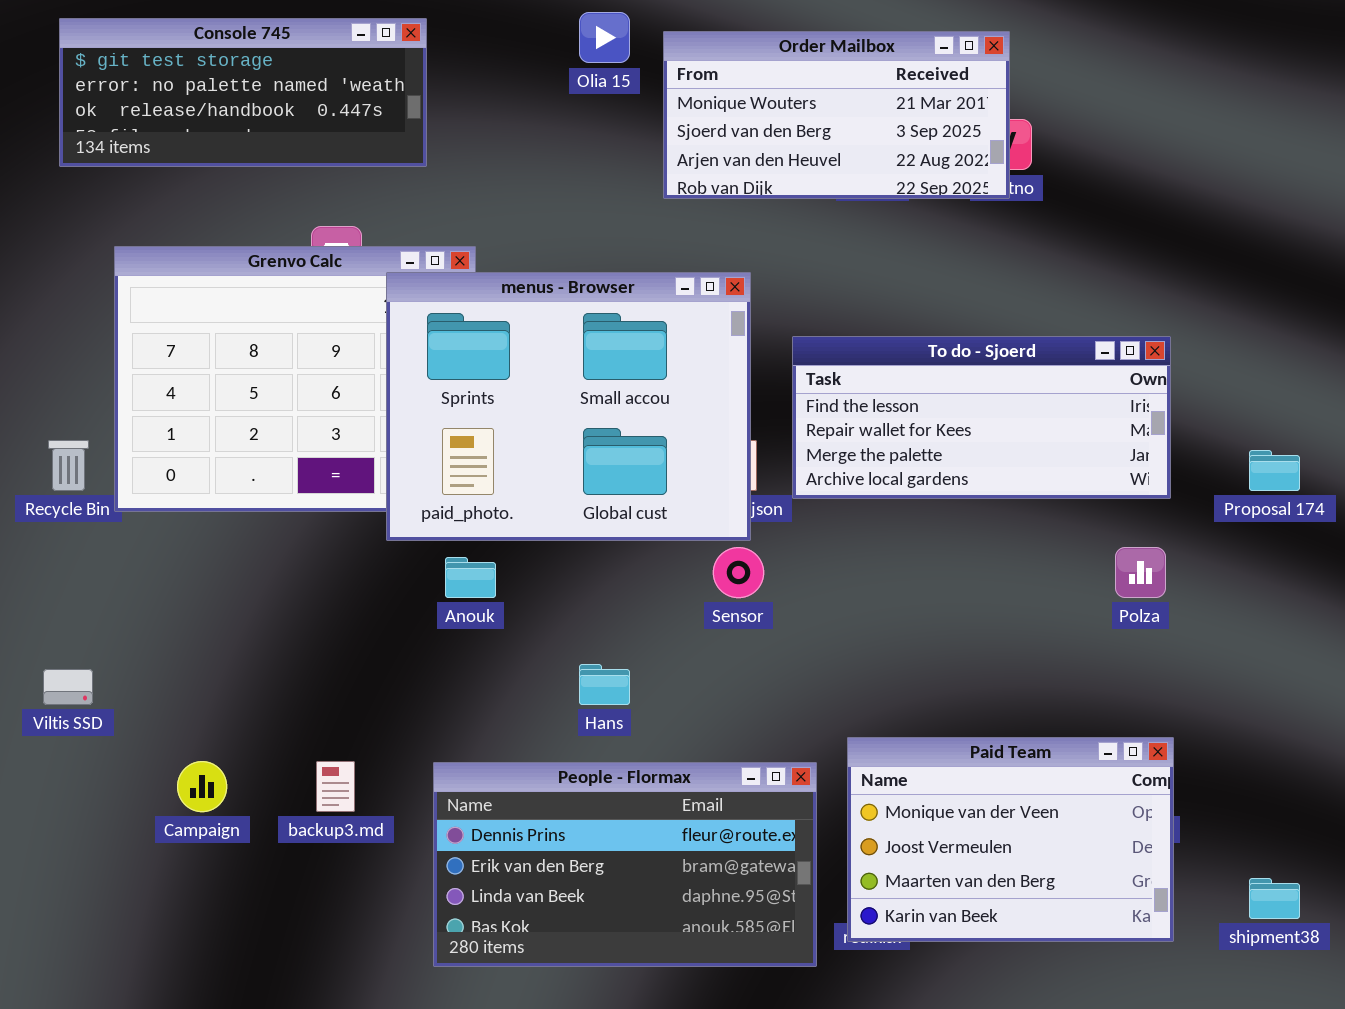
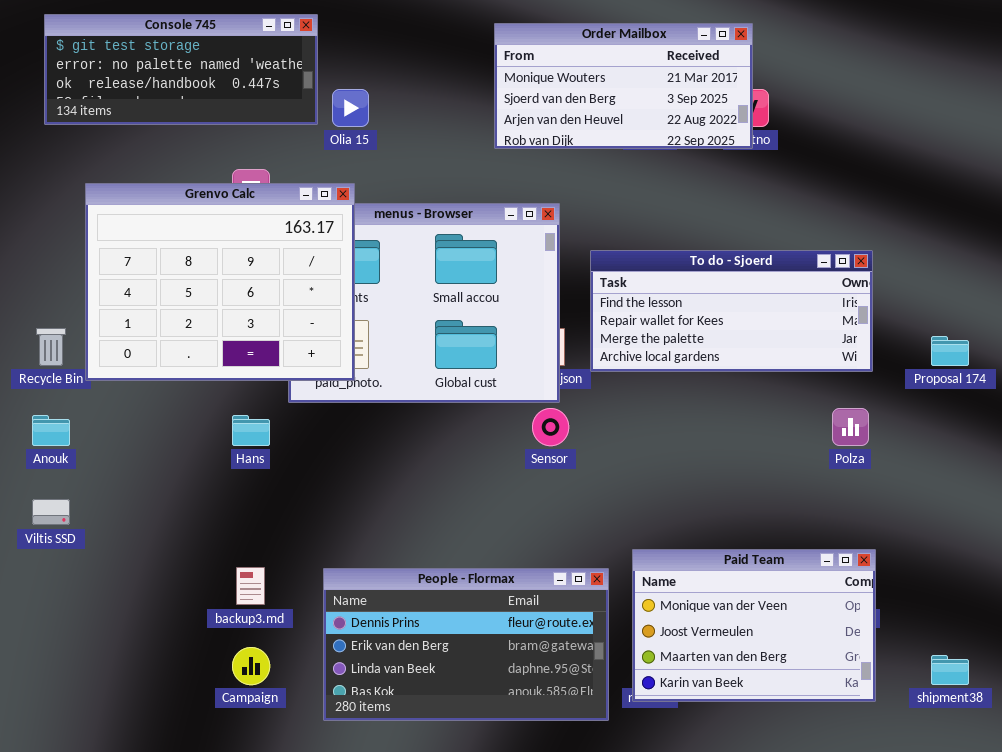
Olia 15: [579,12,630,63] -> [332,89,369,127], moved
Grenvo Calc: [114,246,476,512] -> [85,183,355,381], raised
Anouk: [445,557,496,598] -> [32,415,70,446], moved
Hans: [579,664,630,705] -> [232,415,270,446], moved
Campaign: [177,761,227,812] -> [232,647,270,685], moved

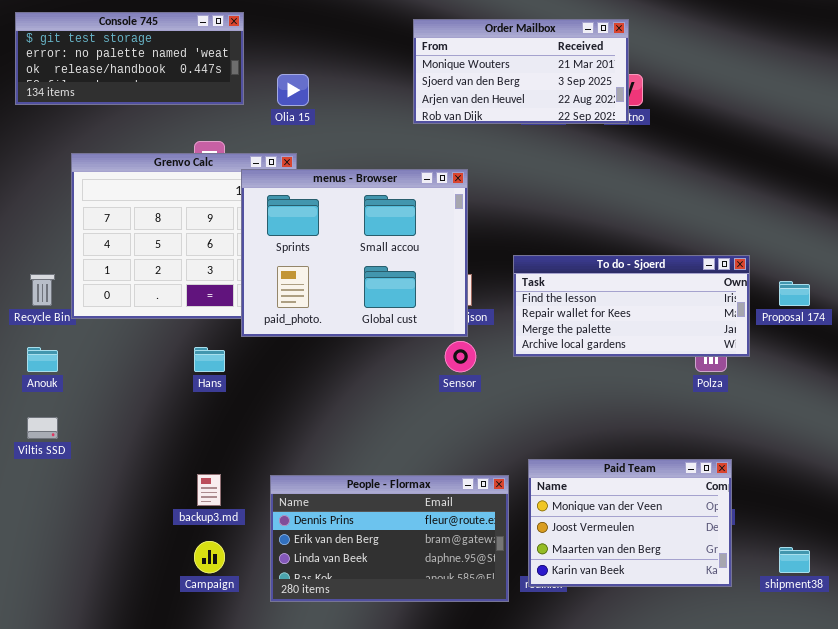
Console 745: [44,14,318,125] -> [15,12,244,105], moved
menus - Browser: [288,203,560,403] -> [241,169,468,337], raised
To do - Sjoerd: [590,250,873,372] -> [513,255,750,357], moved

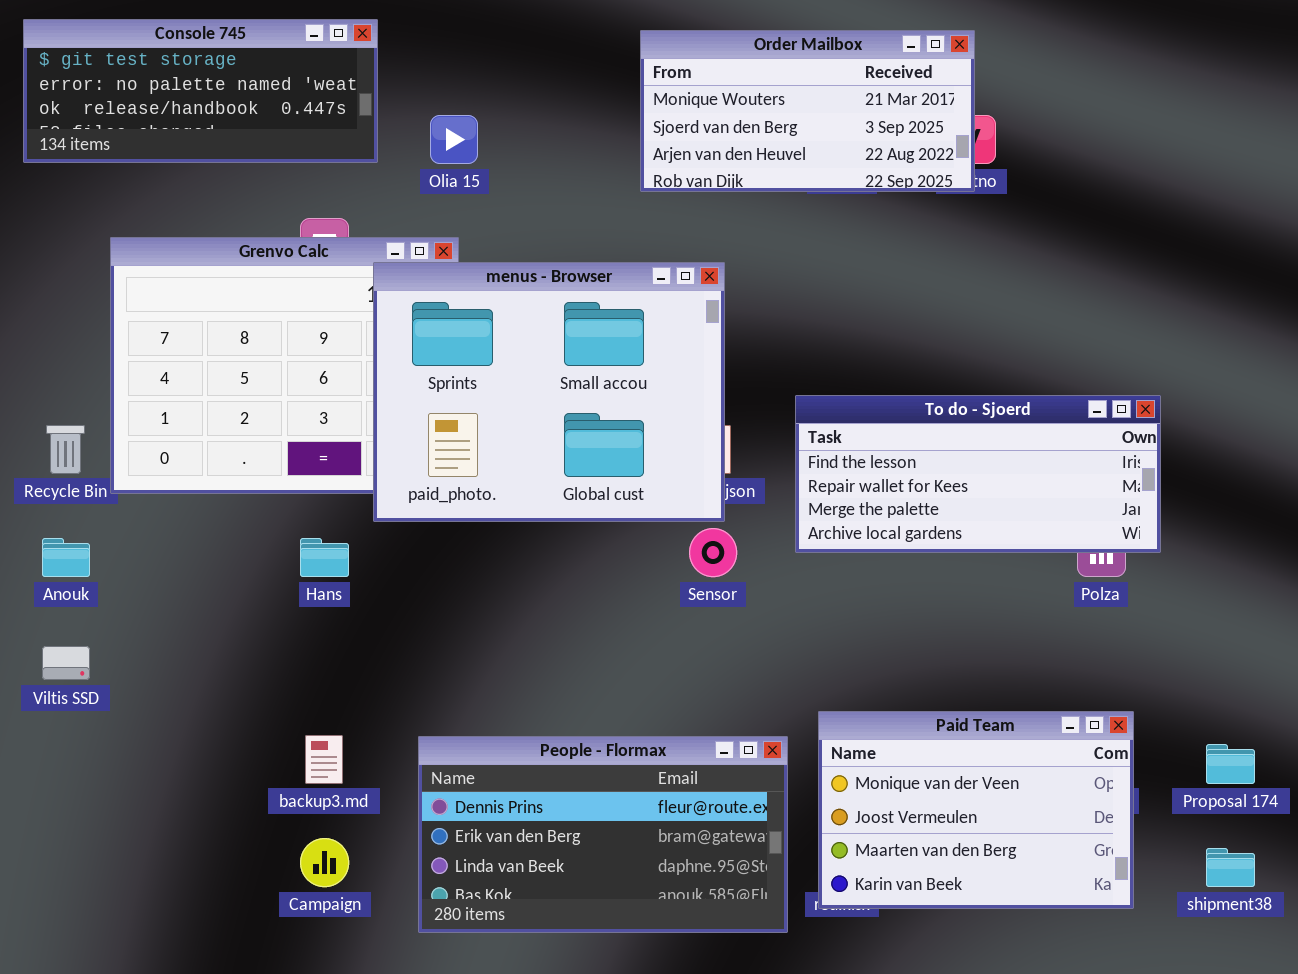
Proposal 174: [779,281,810,306] -> [1206,744,1255,784], moved

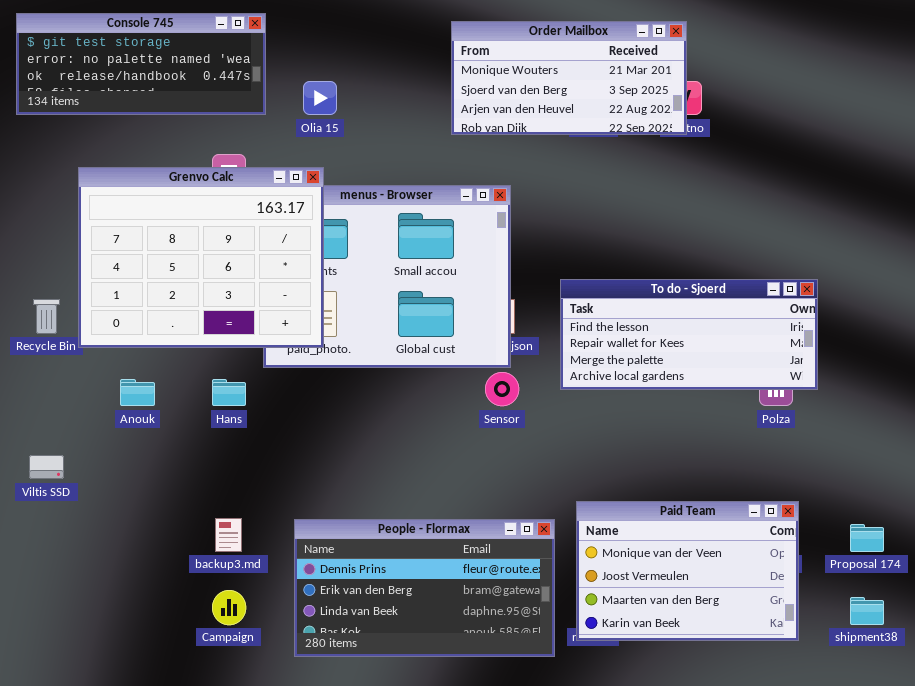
Grenvo Calc: [110,237,459,494] -> [78,167,324,348], raised
Anouk: [42,538,90,577] -> [120,379,155,406], moved

